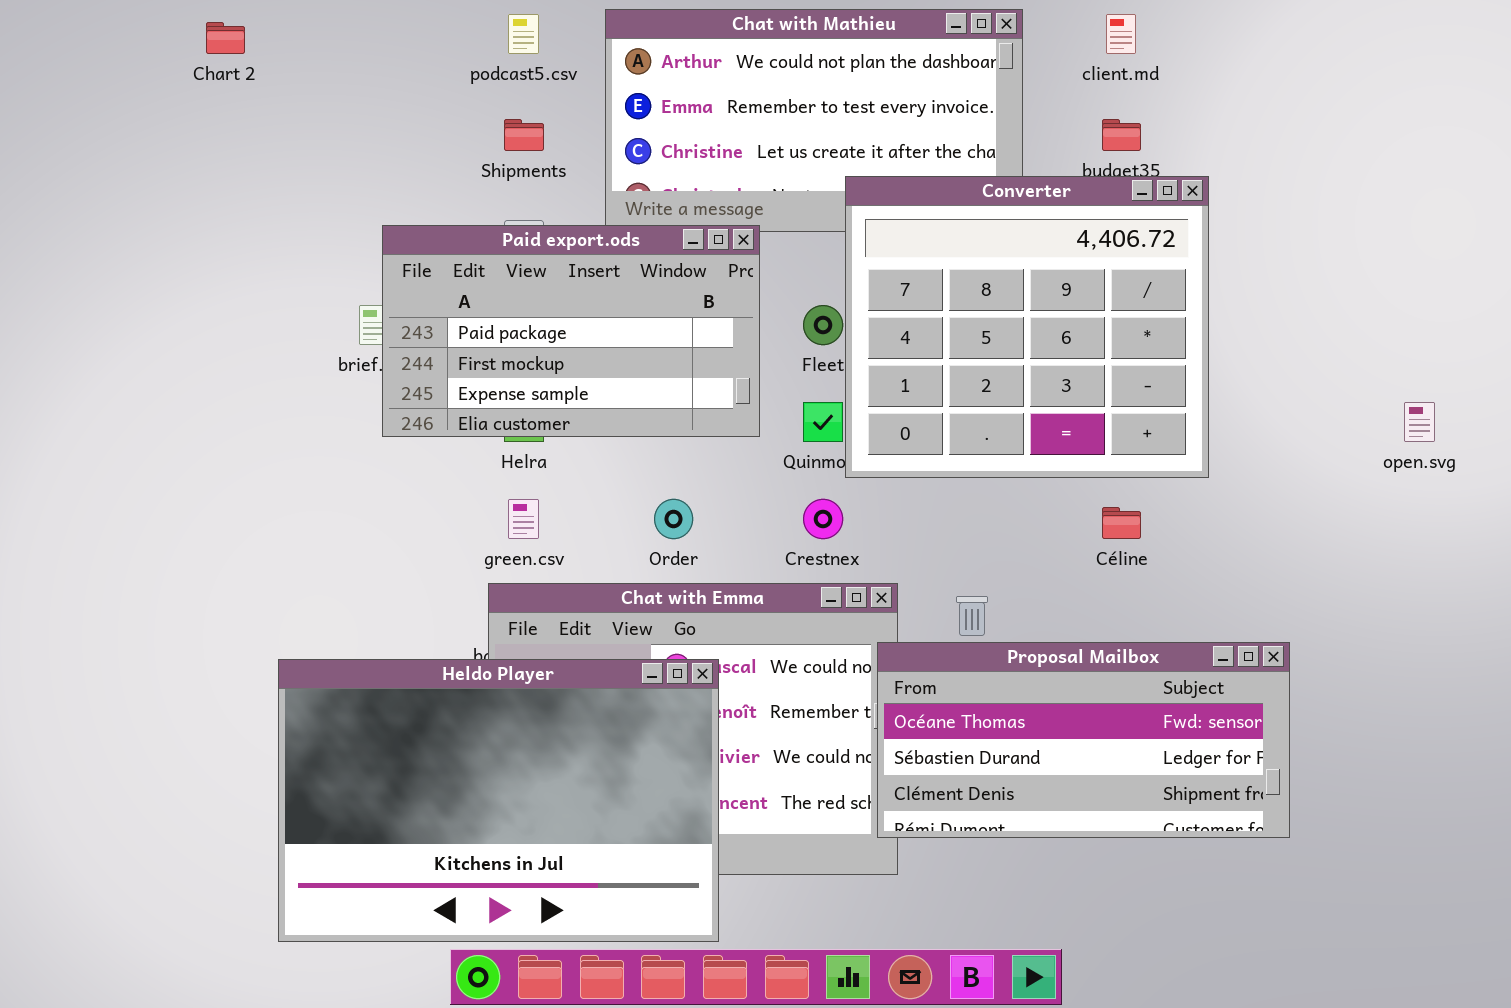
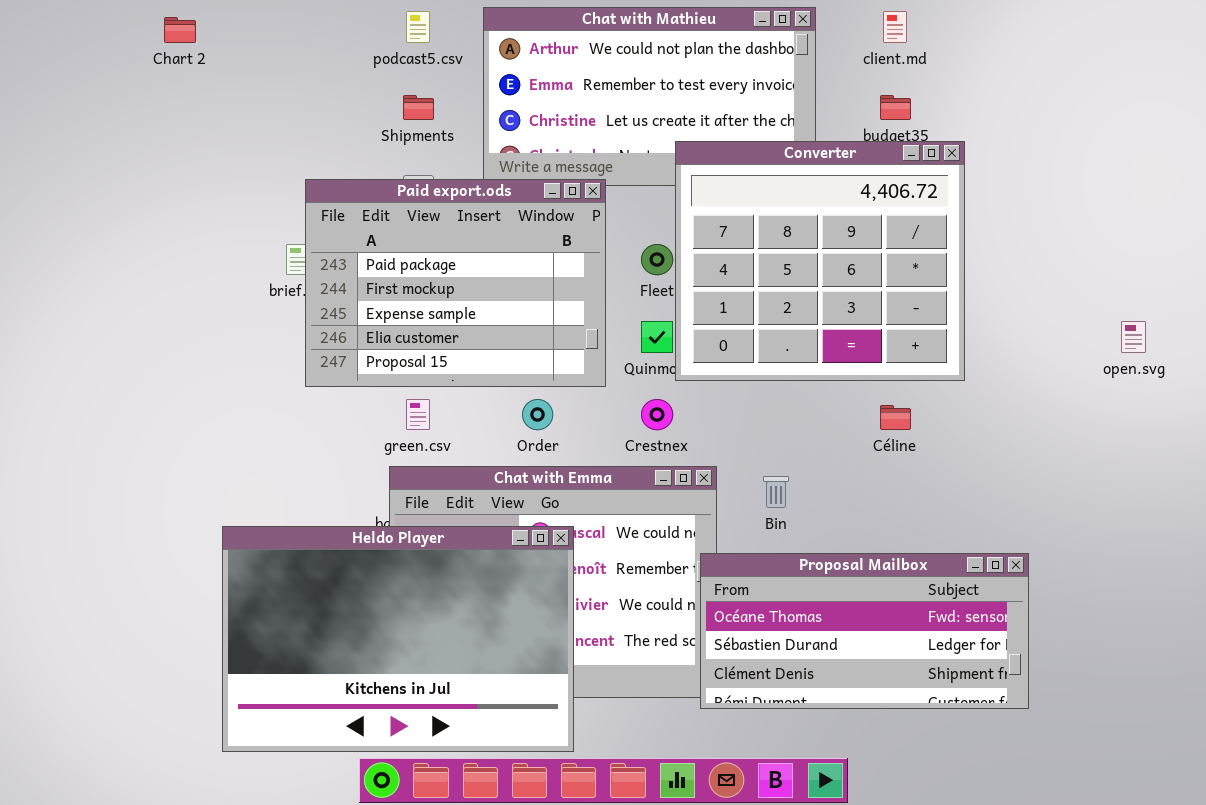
Paid export.ods: [382,225,760,437] -> [305,179,606,387], resized
Proposal Mailbox: [877,642,1290,838] -> [700,553,1029,709], moved

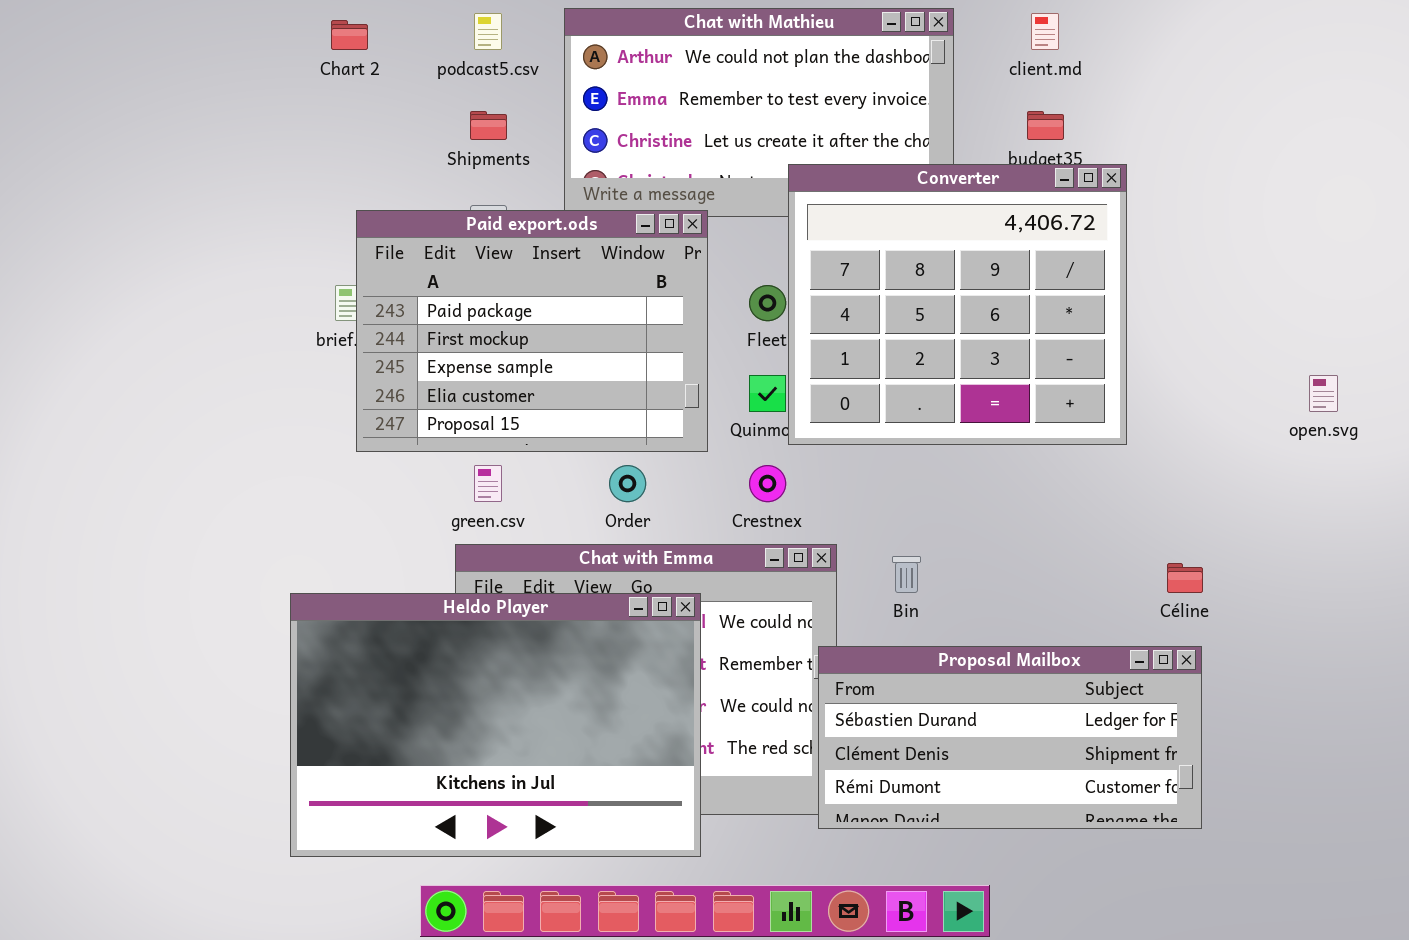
Chart 2: [164,17,196,43] -> [331,20,368,50], moved
Céline: [880,405,911,430] -> [1167,563,1203,593], moved
Heldo Player: [222,526,574,752] -> [290,593,701,857], moved
Proposal Mailbox: [700,553,1029,709] -> [818,646,1202,829], scrolled down 1 row

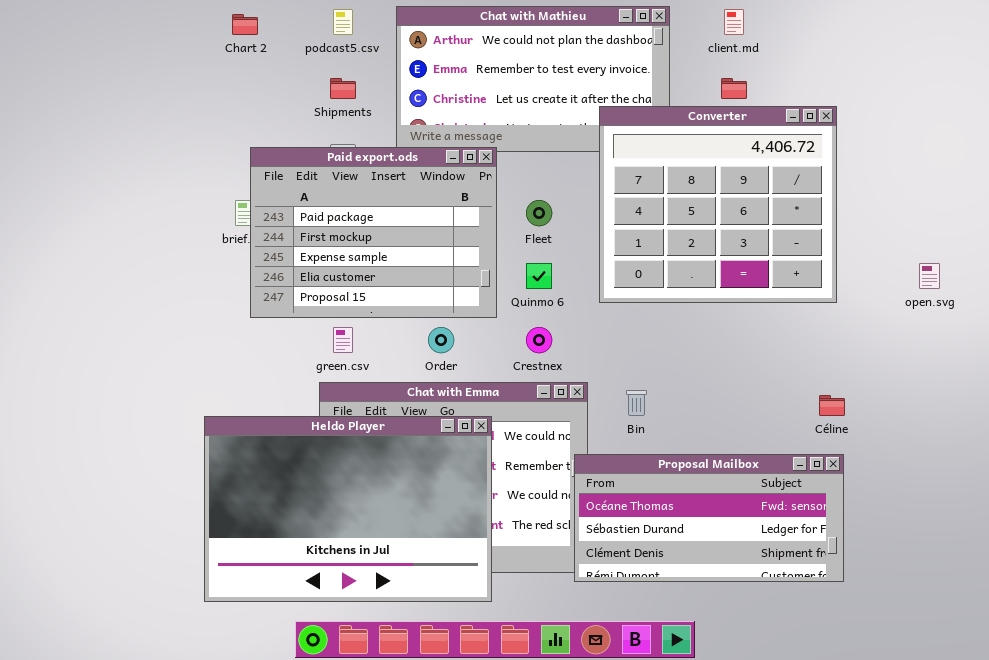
Converter: [788,164,1127,445] -> [599,106,837,303], moved
Proposal Mailbox: [818,646,1202,829] -> [574,454,844,582], scrolled up 1 row

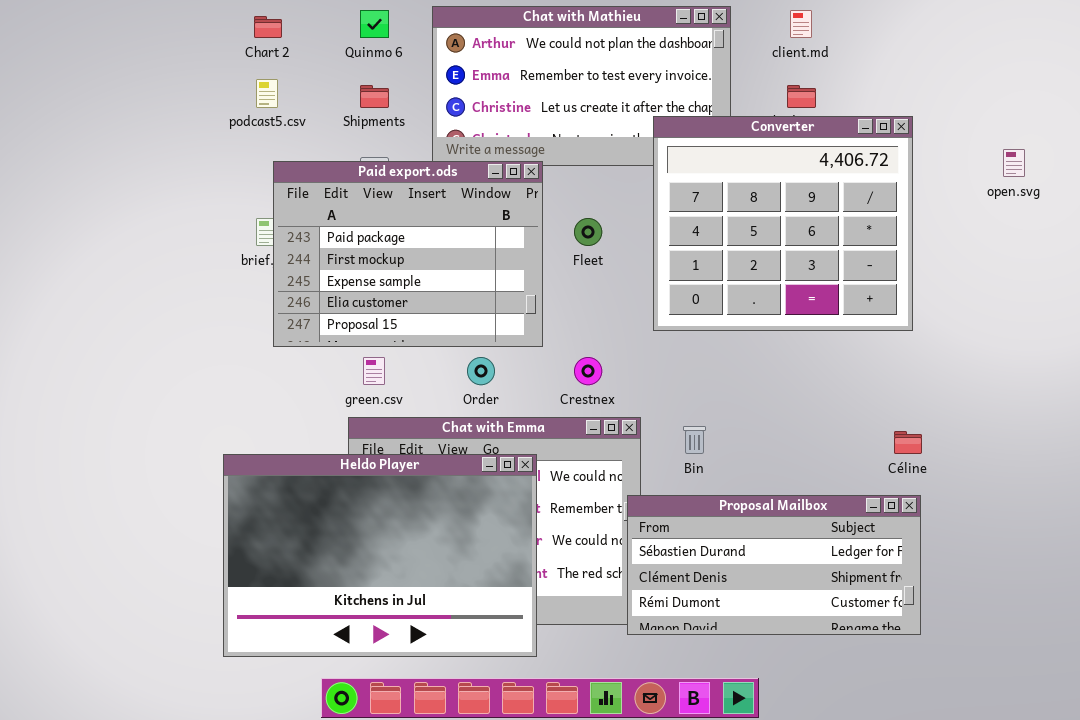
podcast5.csv: [333,9,353,35] -> [256,79,278,108], moved
Quinmo 6: [526,263,552,289] -> [360,10,389,38], moved
open.svg: [919,263,940,289] -> [1003,149,1025,177], moved
Proposal Mailbox: [574,454,844,582] -> [627,495,921,635], scrolled down 1 row

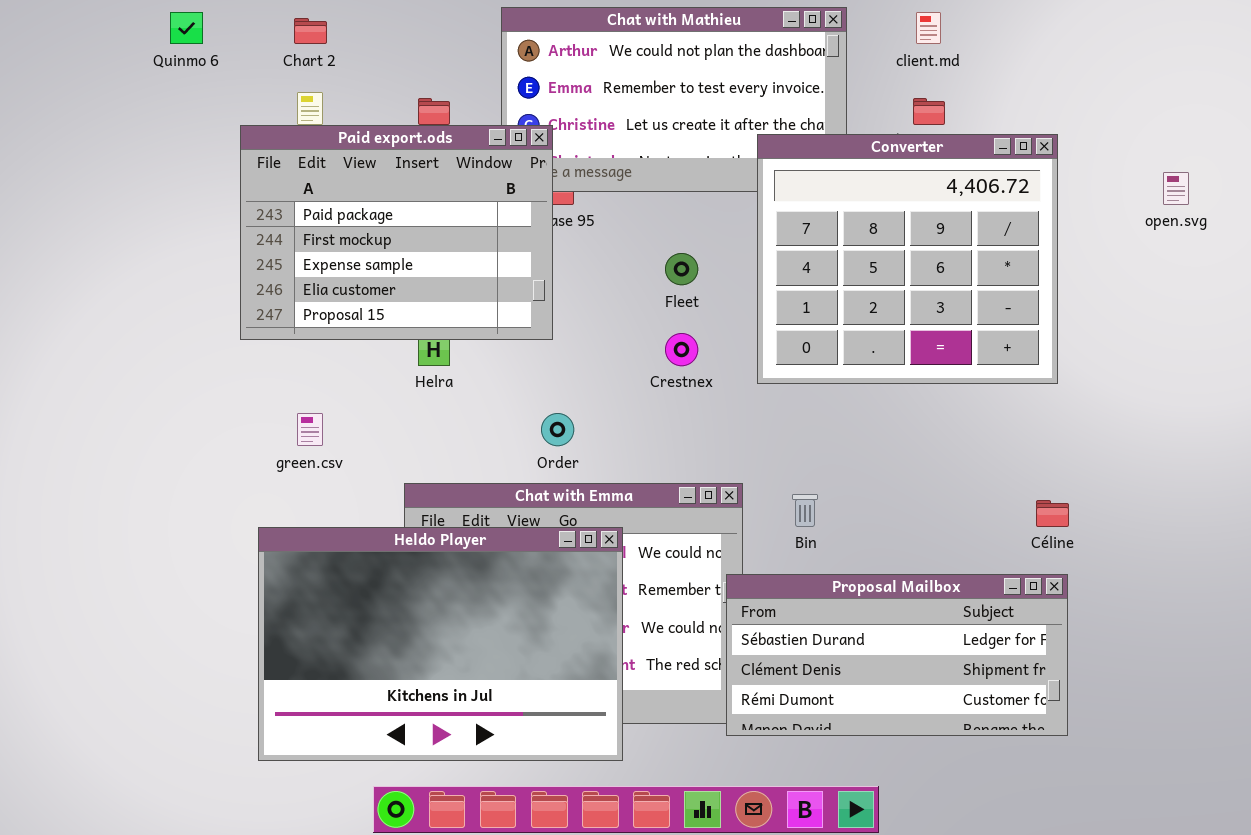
Quinmo 6: [360,10,389,38] -> [170,12,203,44], moved
Paid export.ods: [273,161,543,347] -> [240,125,553,340], moved
green.csv: [363,357,385,385] -> [297,413,323,446], moved
Crestnex: [574,357,602,385] -> [665,333,698,366], moved

